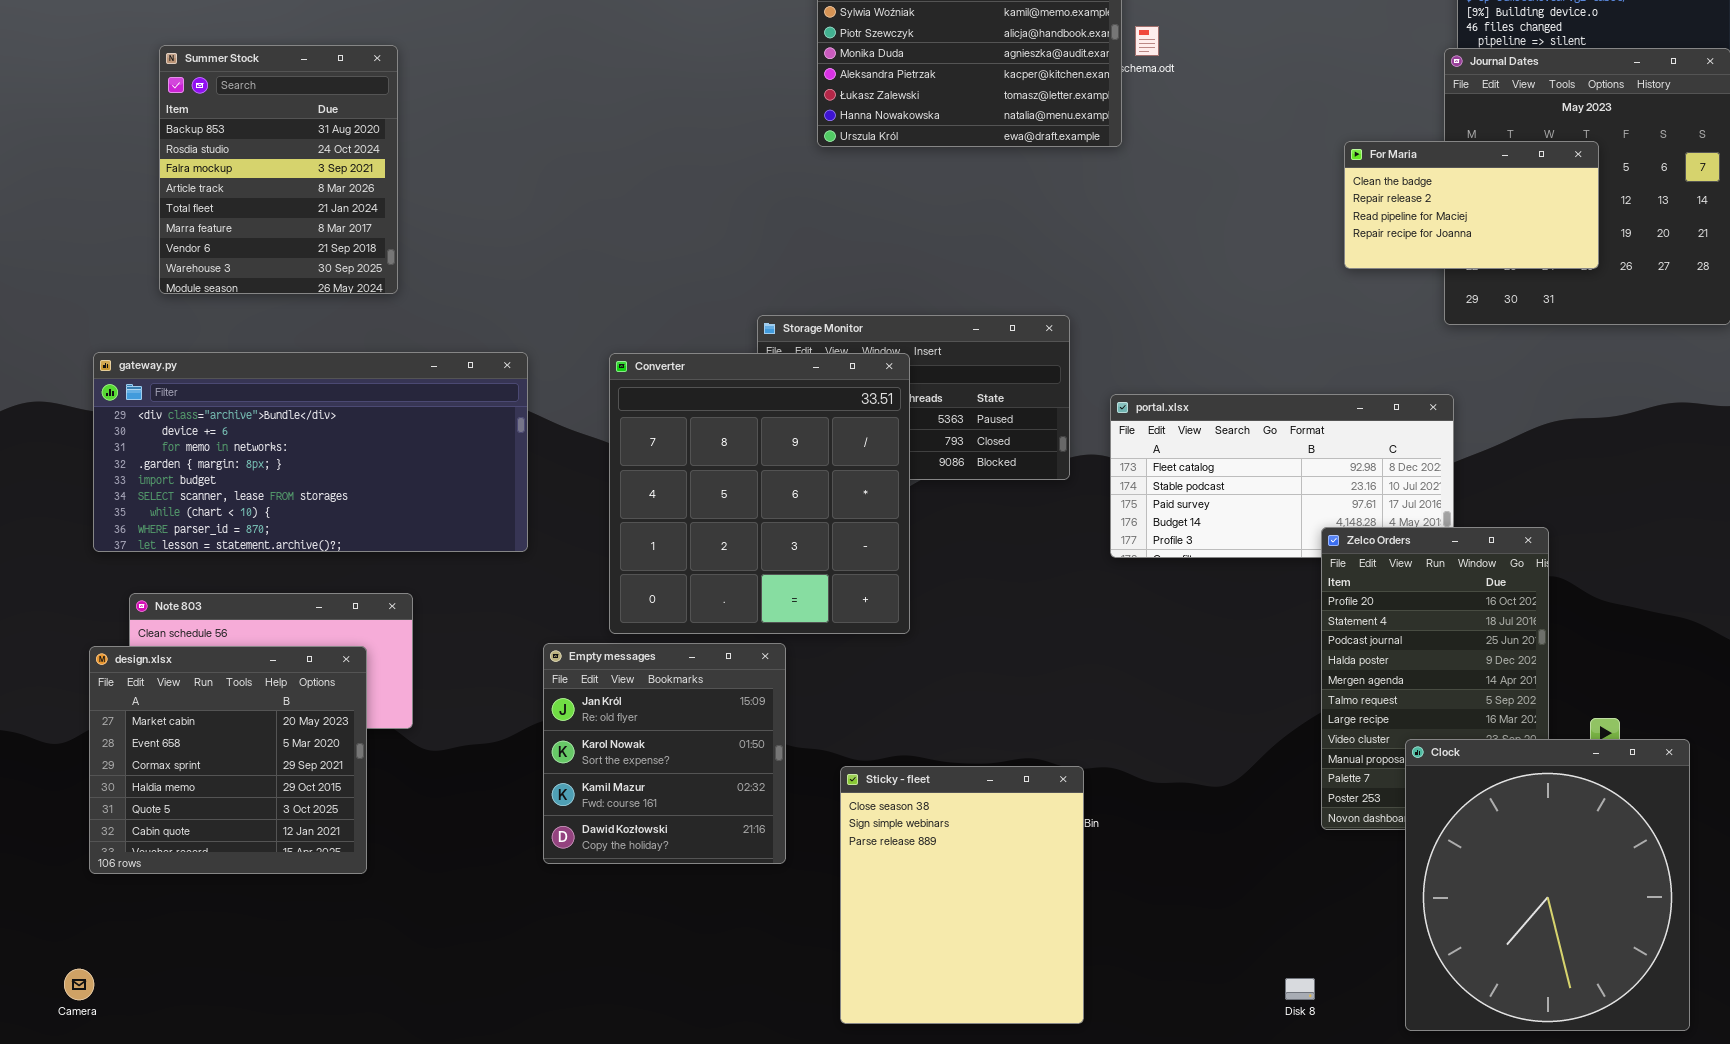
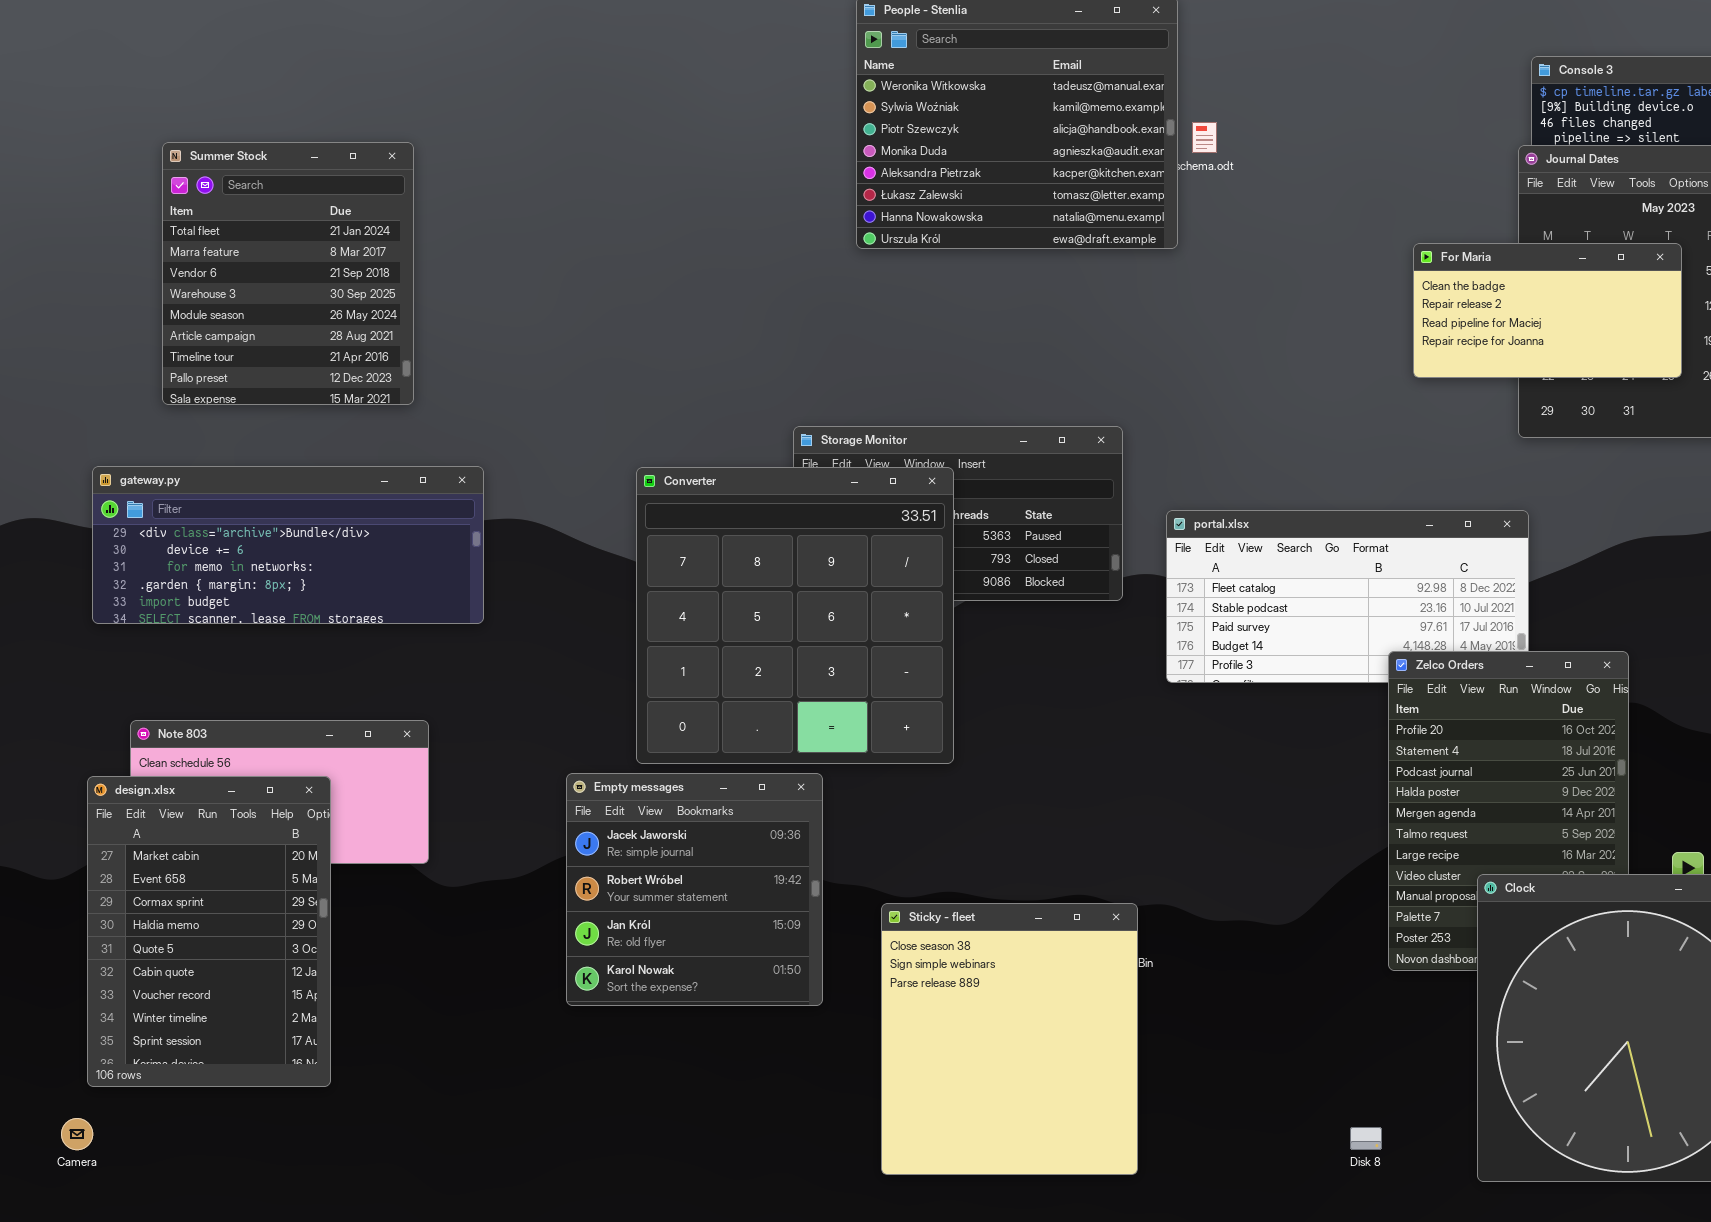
Summer Stock: [159,45,398,294] -> [162,142,414,405], scrolled down 4 rows
gateway.py: [93,352,528,552] -> [92,466,484,624], resized
Empty messages: [543,643,786,864] -> [566,773,823,1006], scrolled up 2 rows
design.xlsx: [89,646,367,874] -> [87,776,331,1087], resized

